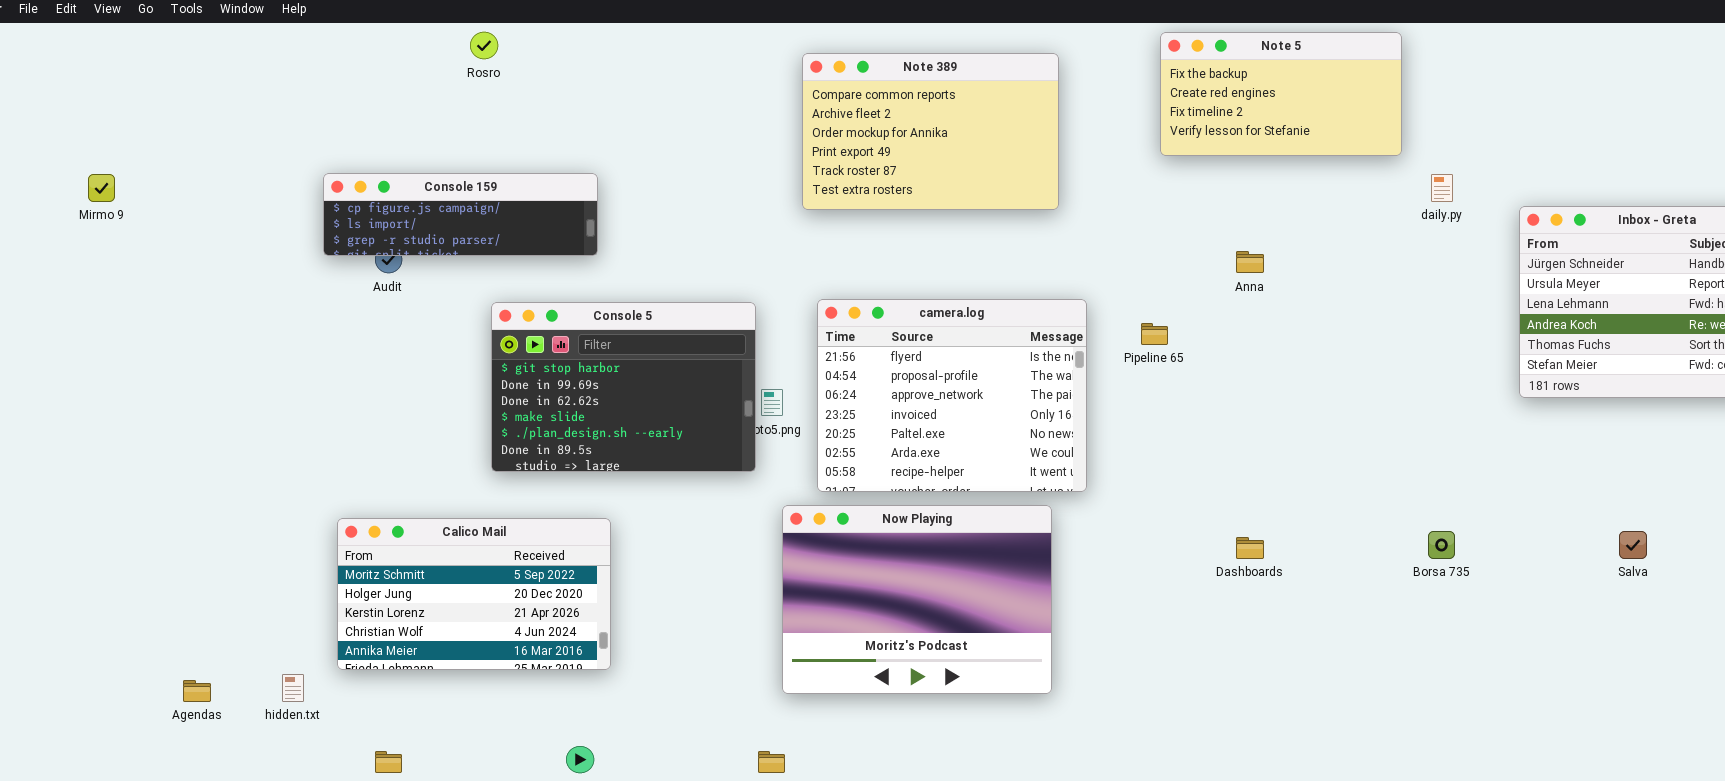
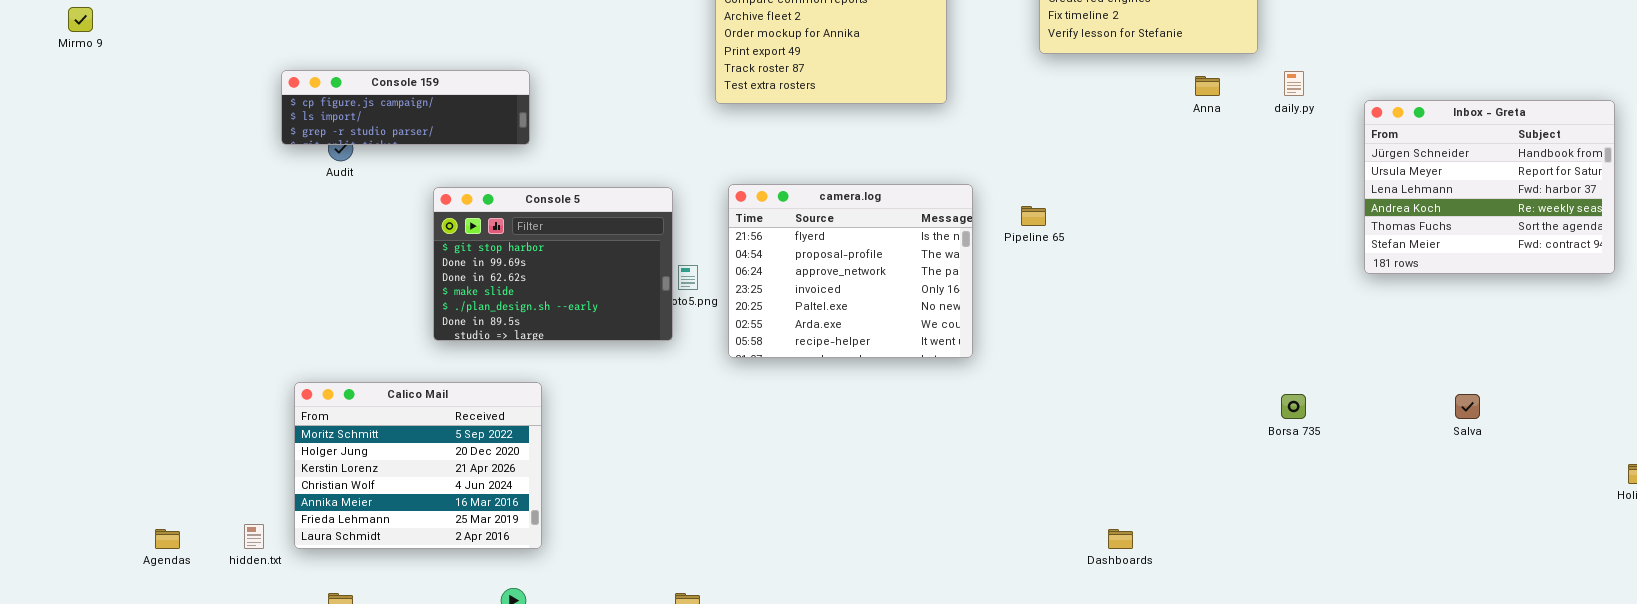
Mirmo 9: [88,174,115,202] -> [68,7,93,32], moved
Anna: [1236,251,1264,273] -> [1195,76,1220,96], moved
Now Playing: [782,505,1052,694] -> none, closed
Calico Mail: [337,518,611,670] -> [294,382,542,549], resized
Dashboards: [1236,537,1264,559] -> [1108,529,1133,549], moved

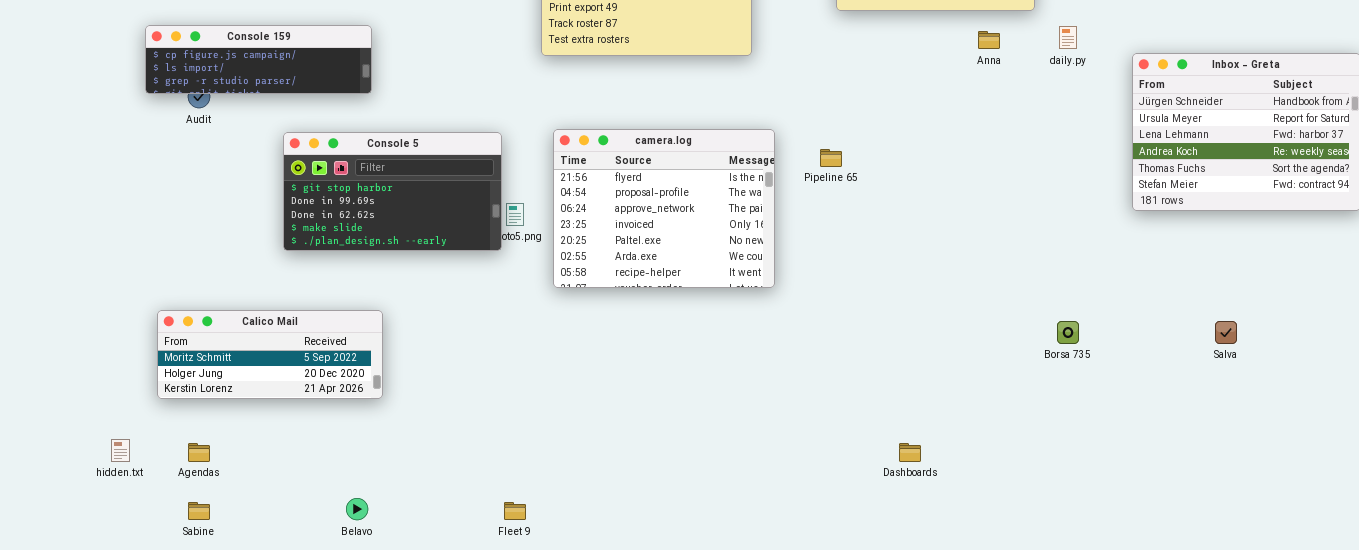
Console 5: [433,187,673,341] -> [283,132,502,251], resized
Calico Mail: [294,382,542,549] -> [157,310,383,399], resized
Agendas: [155,529,180,549] -> [188,443,210,462], moved

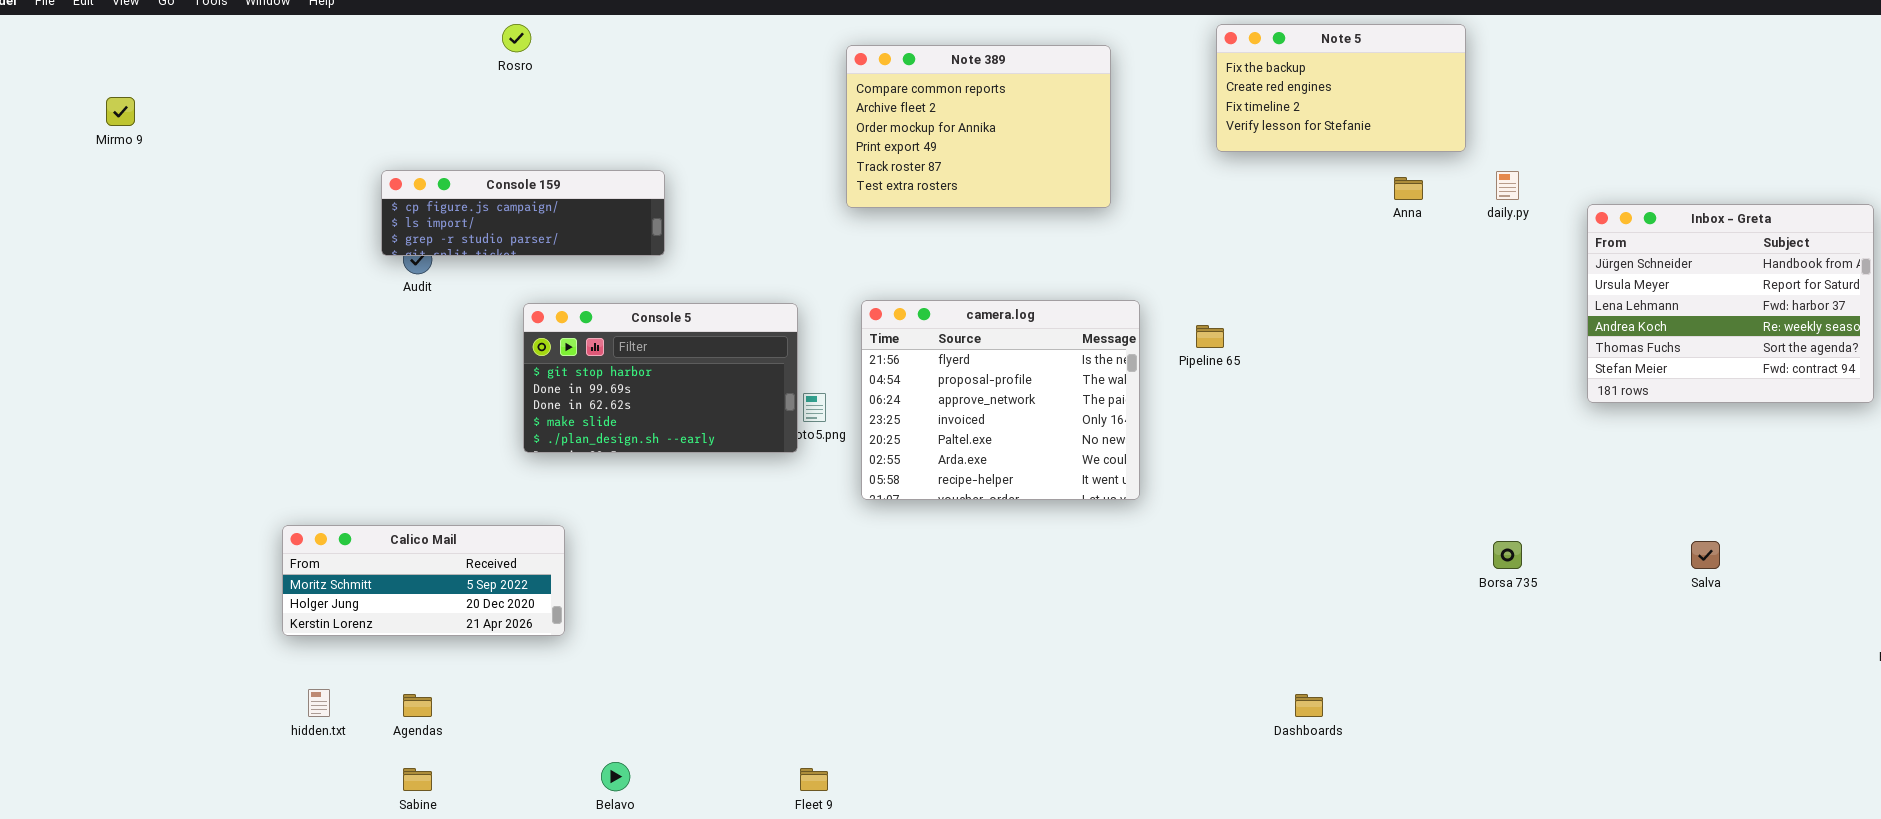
Console 159: [145,25,372,94] -> [381,170,665,256], moved
Calico Mail: [157,310,383,399] -> [282,525,565,636], moved

